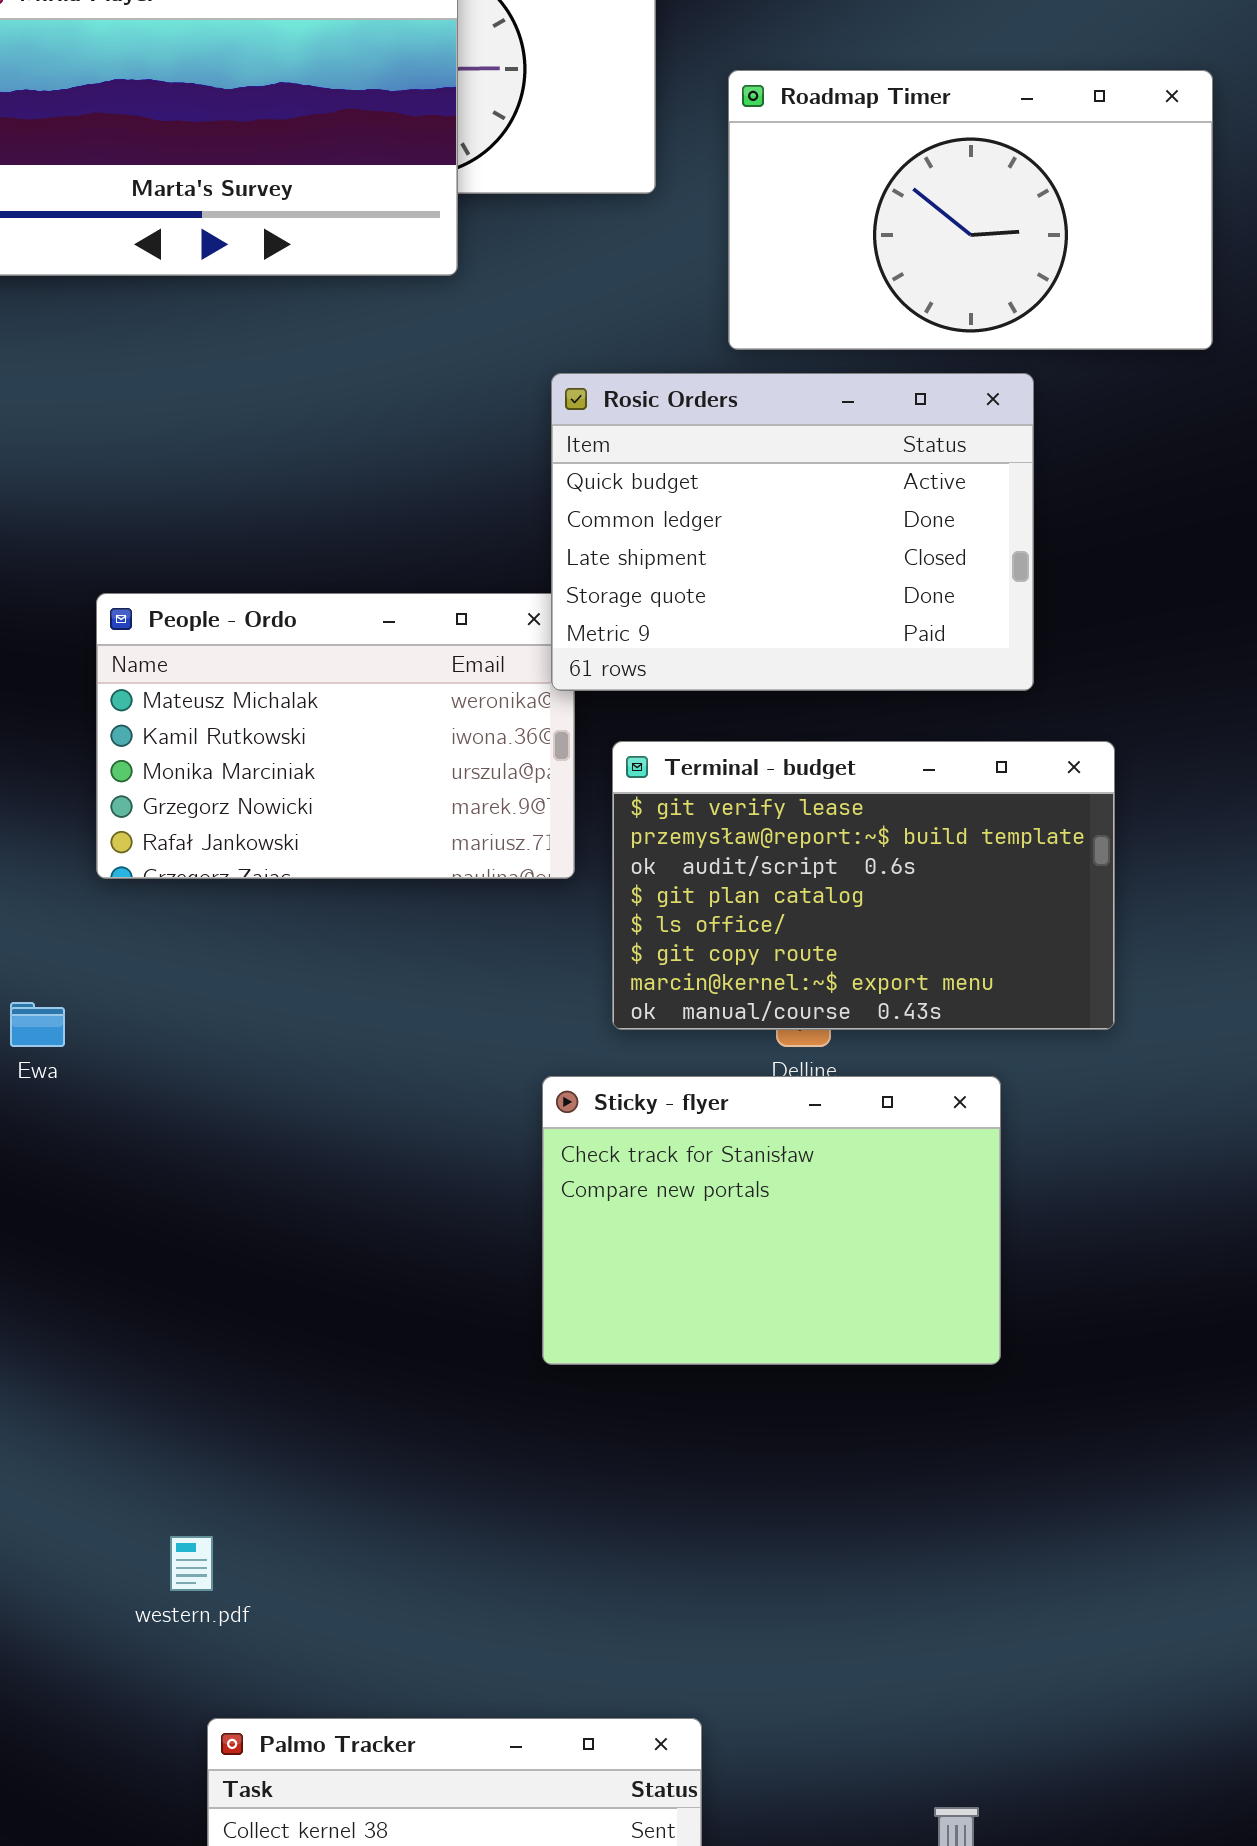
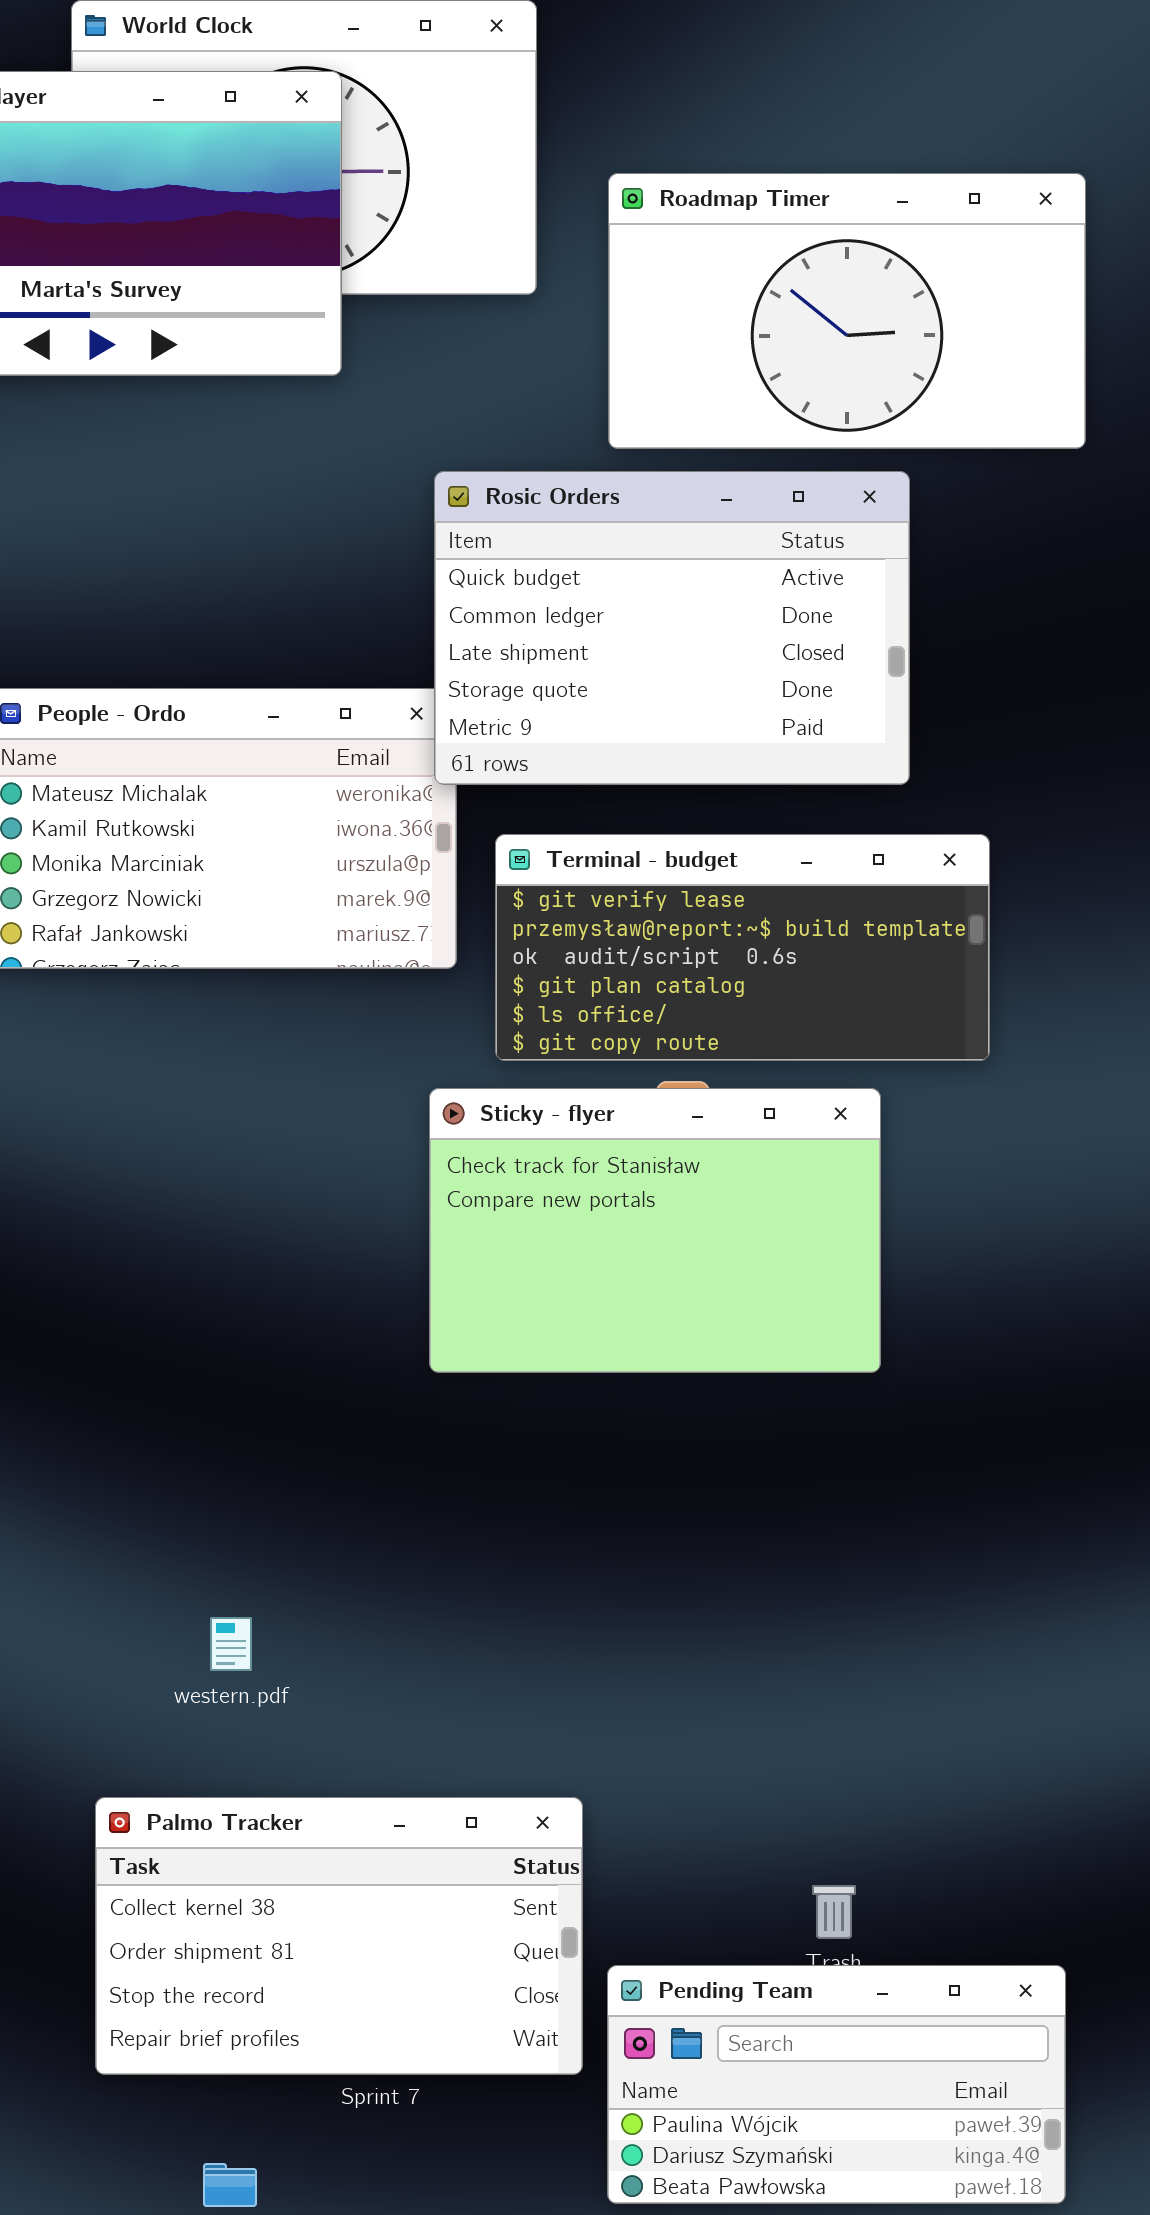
Terminal - budget: [612,741,1115,1030] -> [495,834,990,1061], resized
Sticky - flyer: [542,1076,1001,1365] -> [429,1088,881,1373], moved
western.pdf: [170,1536,213,1591] -> [210,1617,252,1671], moved

